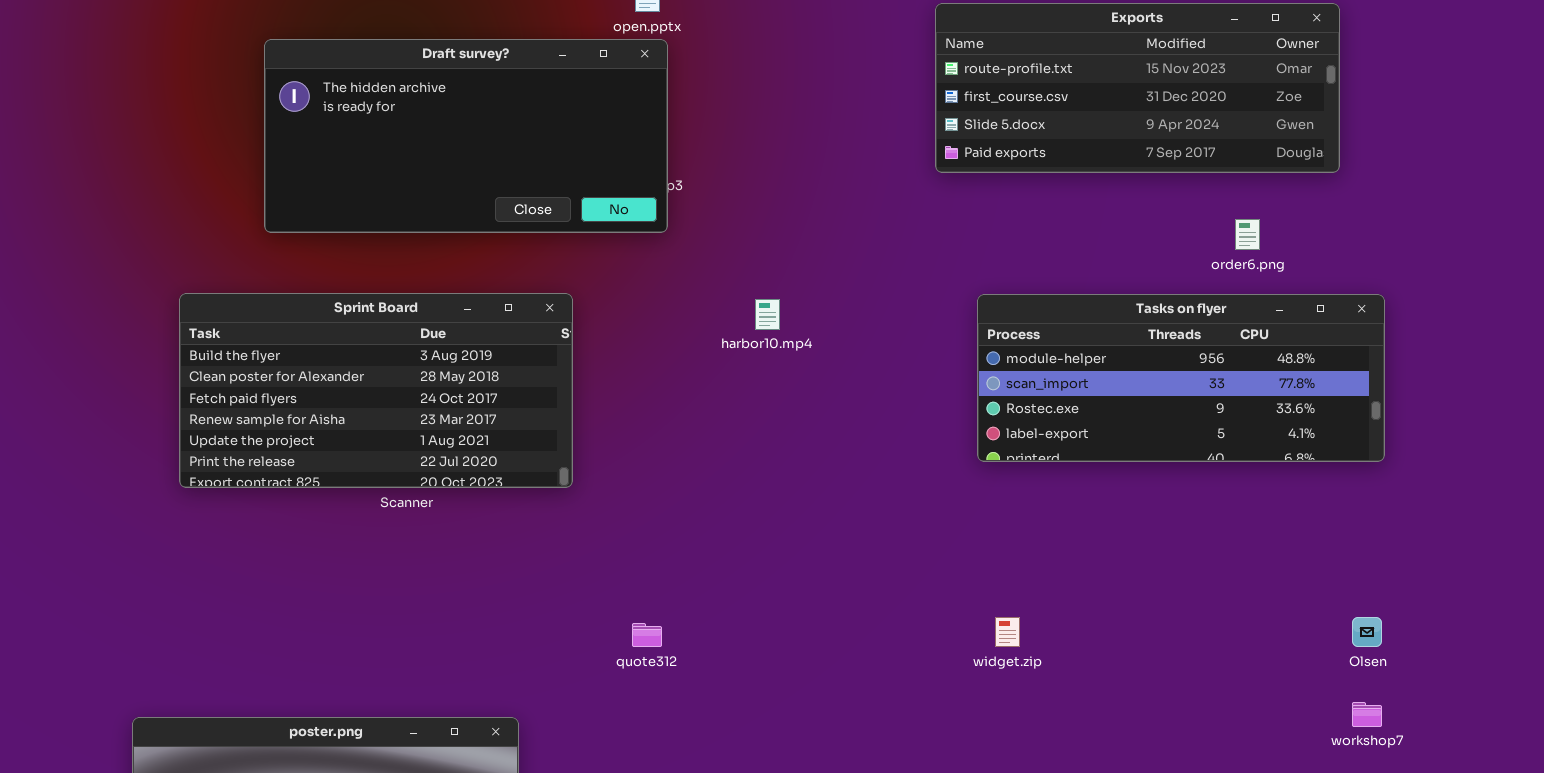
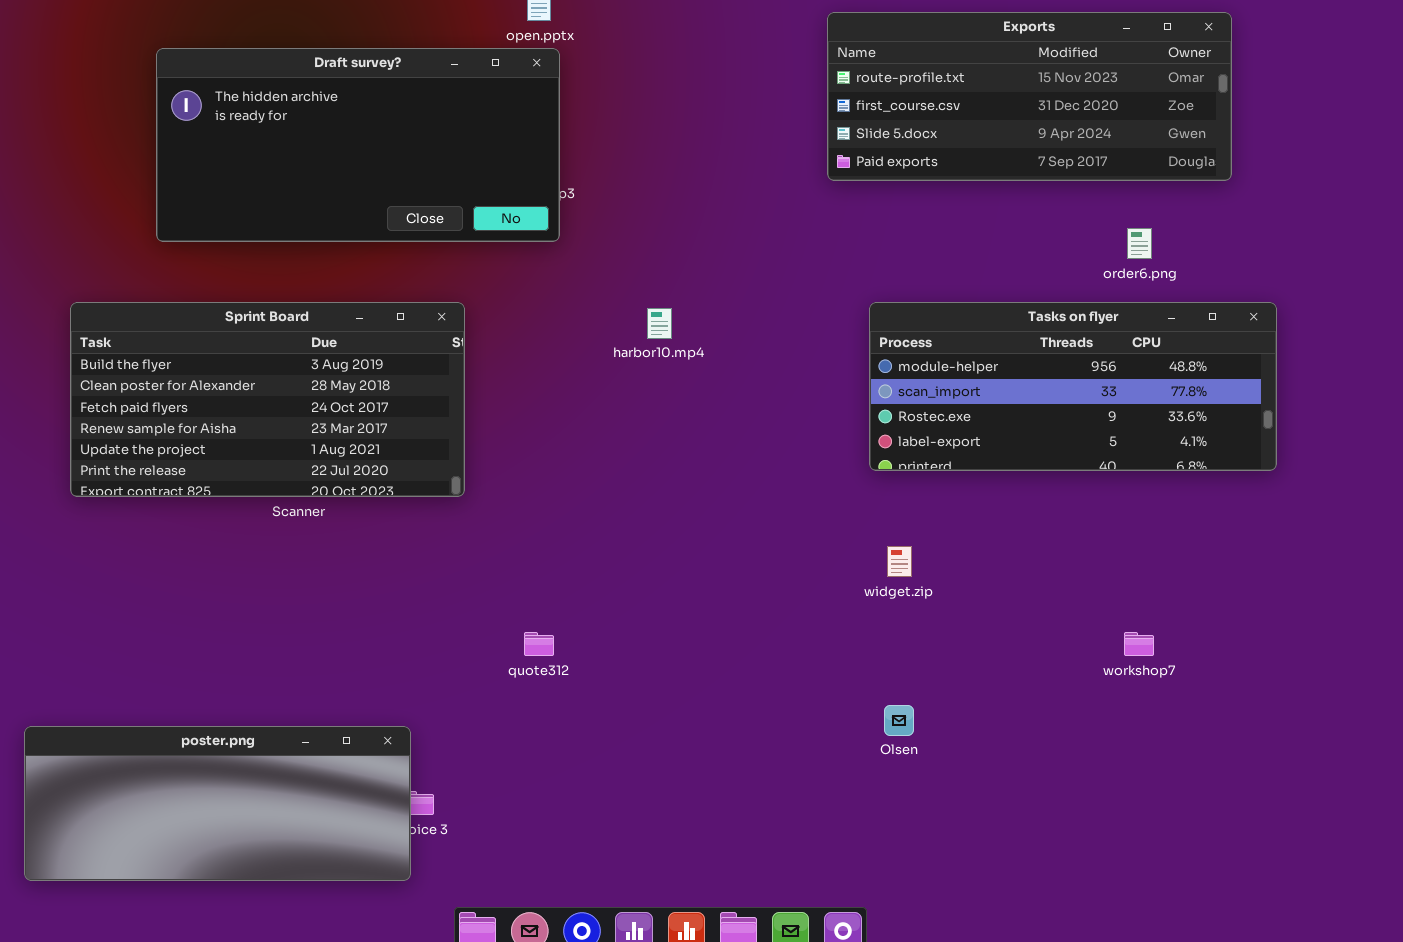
widget.zip: [995,617,1020,647] -> [887,546,912,577], moved
Olsen: [1352,617,1382,647] -> [884,705,914,736], moved
workshop7: [1352,702,1382,727] -> [1124,632,1154,656], moved

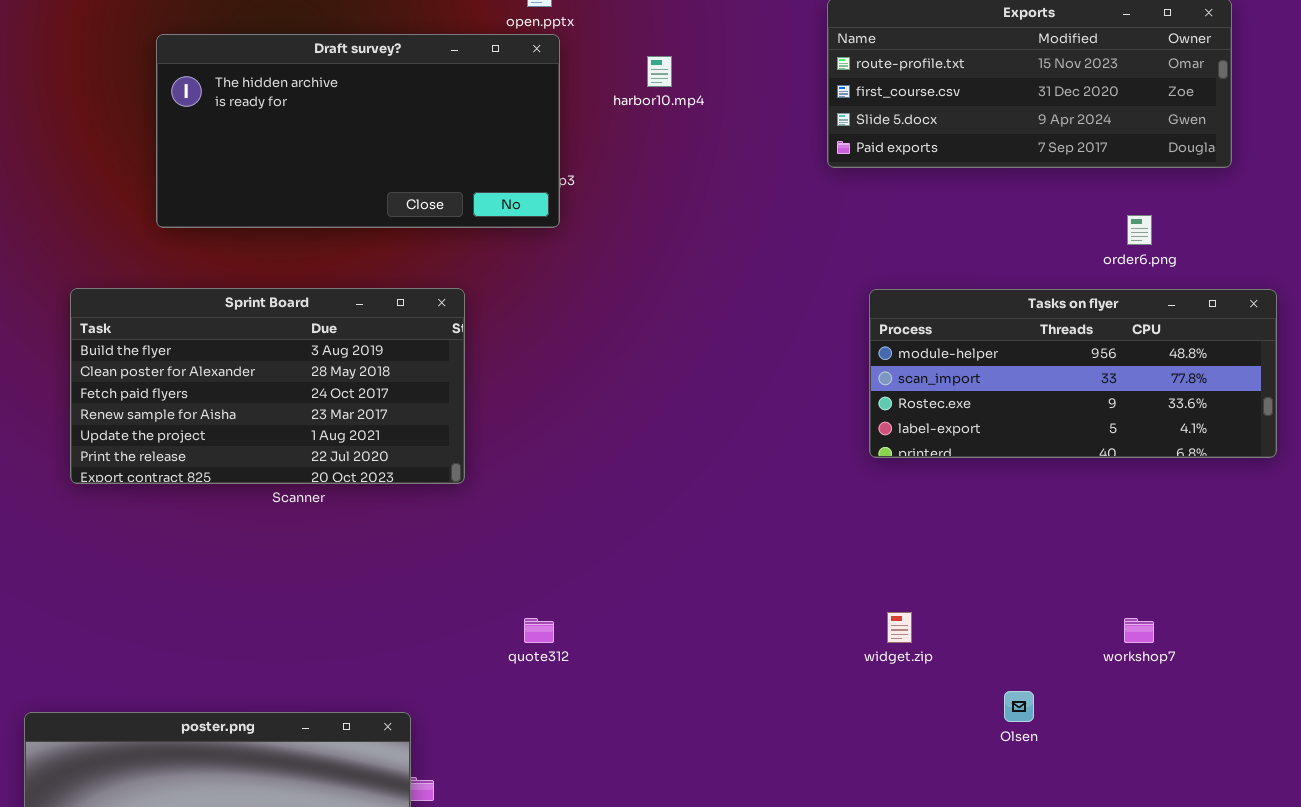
harbor10.mp4: [647,308,672,339] -> [647,56,672,87], moved
widget.zip: [887,546,912,577] -> [887,612,912,643], moved
Olsen: [884,705,914,736] -> [1004,691,1034,722], moved

